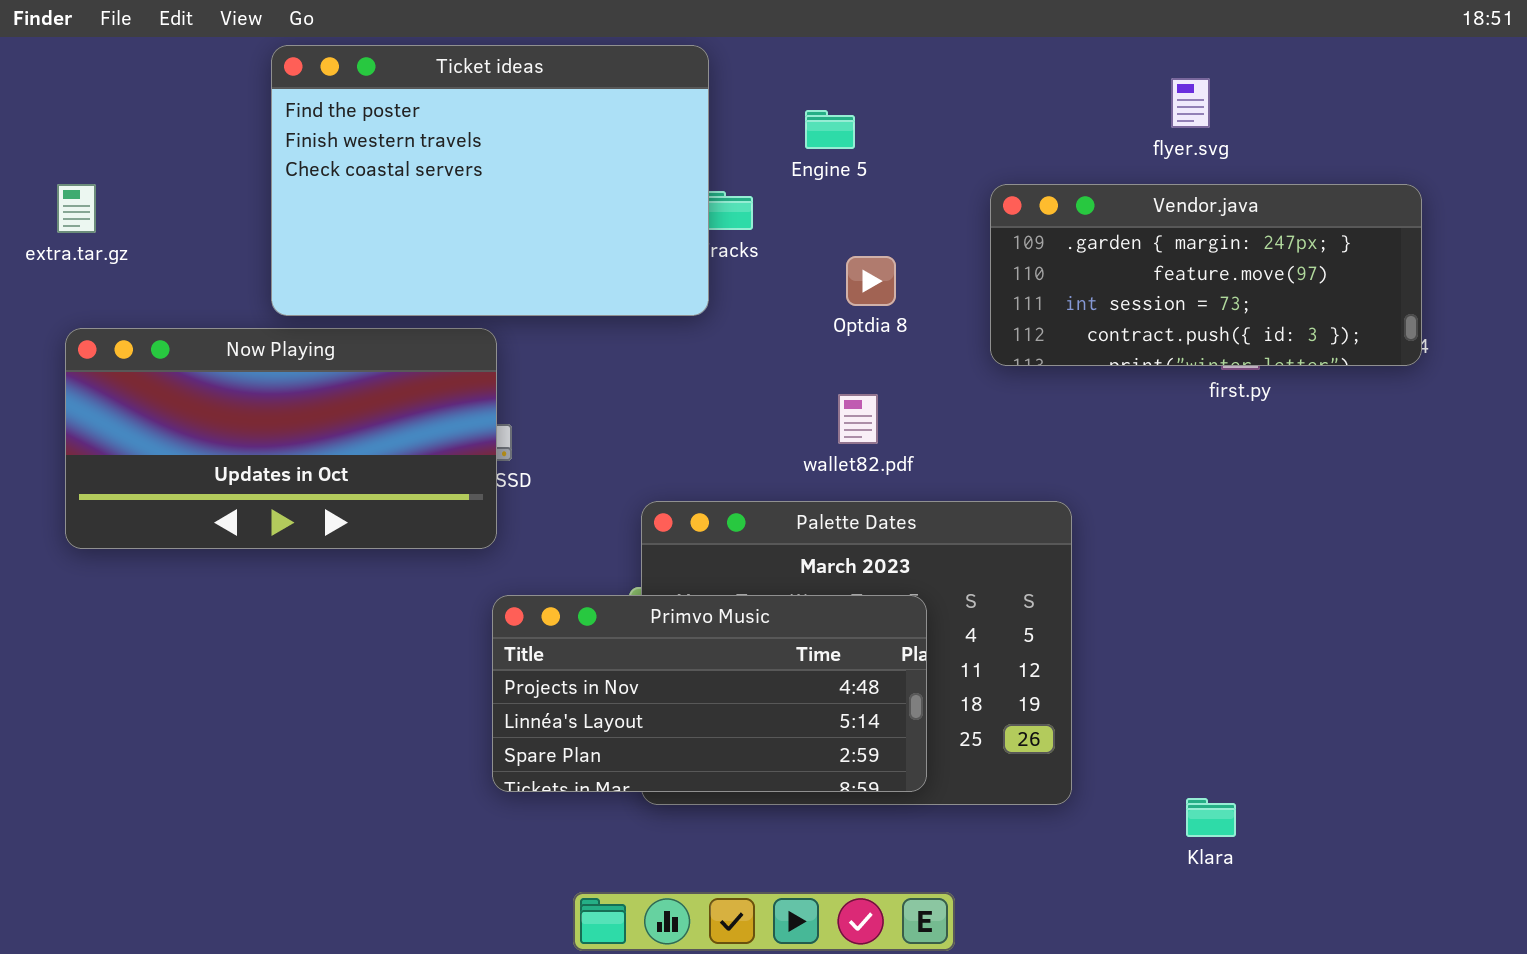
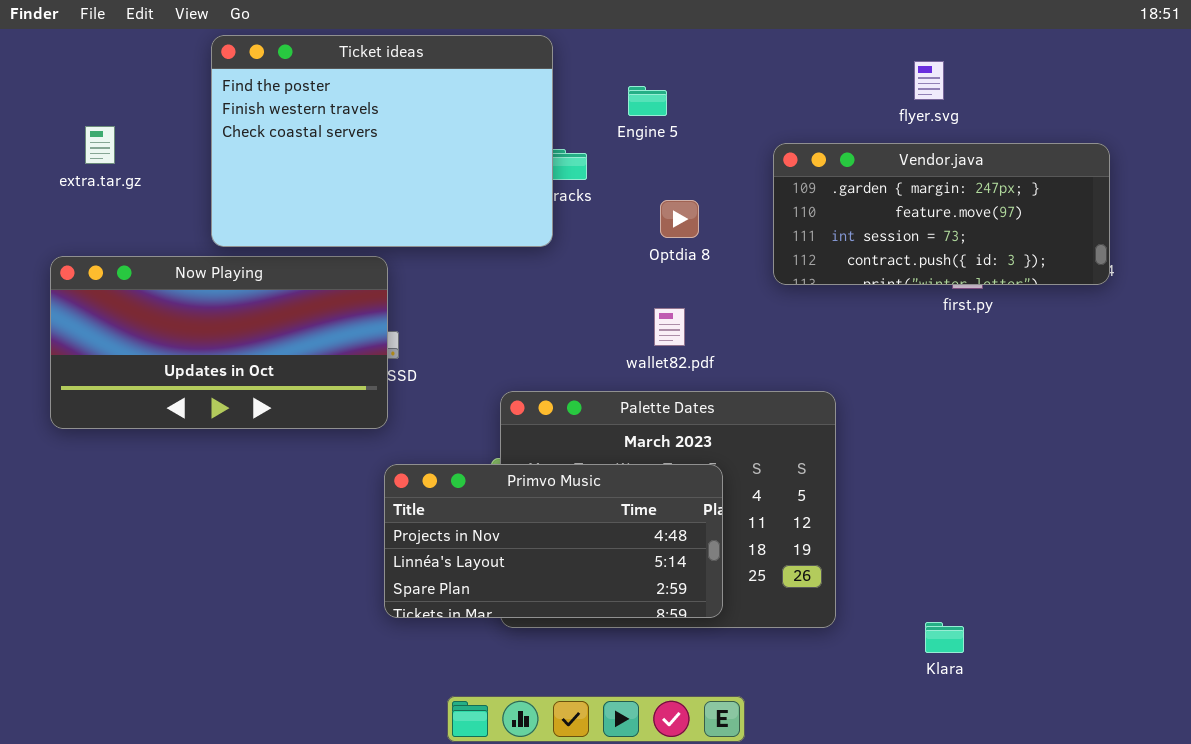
extra.tar.gz: [57,184,96,233] -> [85,126,115,164], moved

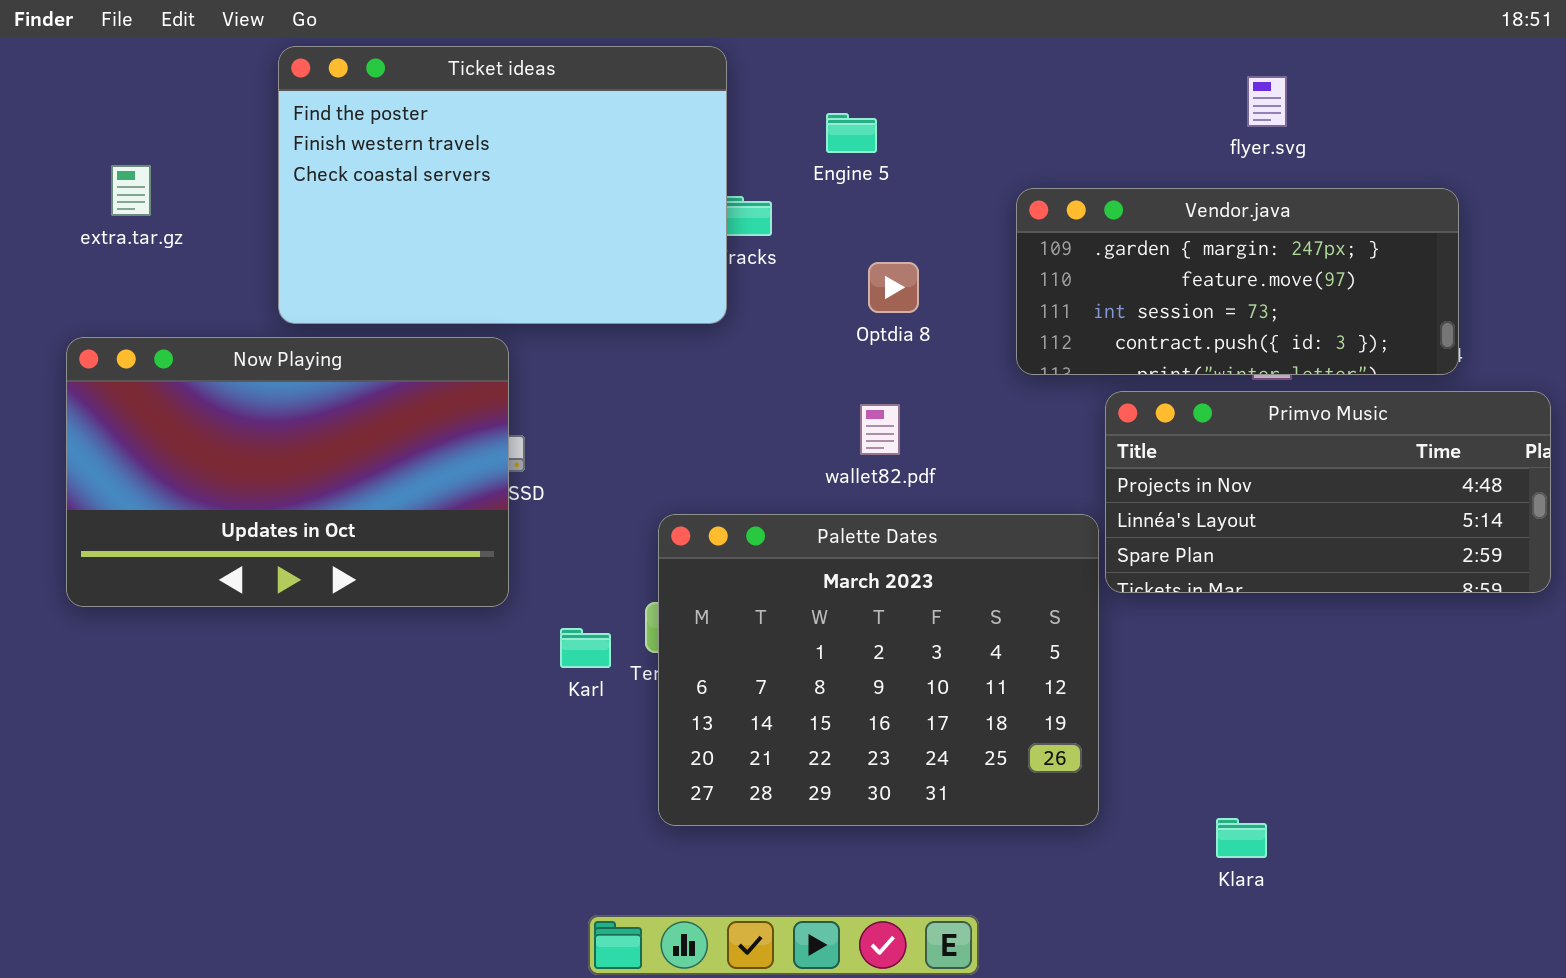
flyer.svg: [914,61,944,100] -> [1247,76,1287,127], moved
Now Playing: [50,256,388,429] -> [66,337,509,607], resized
Primvo Music: [384,464,723,618] -> [1105,391,1551,593], moved

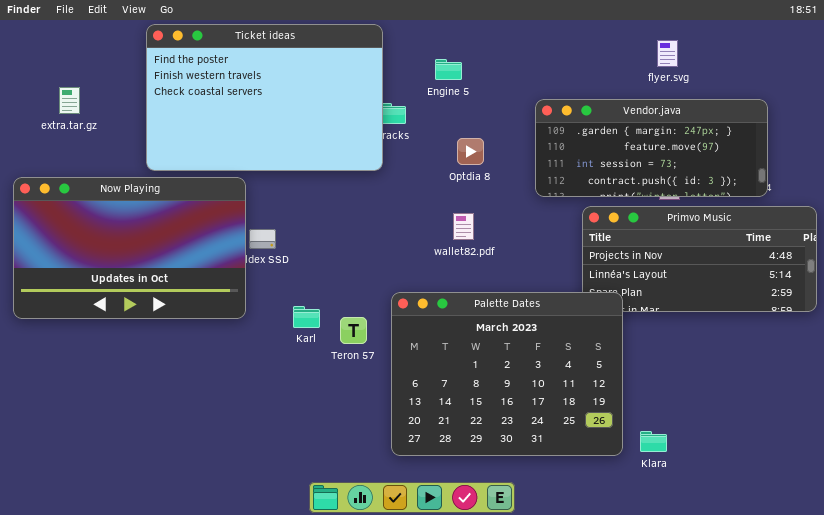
Now Playing: [66,337,509,607] -> [13,177,246,319], moved
Palette Dates: [658,514,1099,826] -> [391,292,623,456], moved
Karl: [560,628,611,668] -> [293,306,320,328], moved

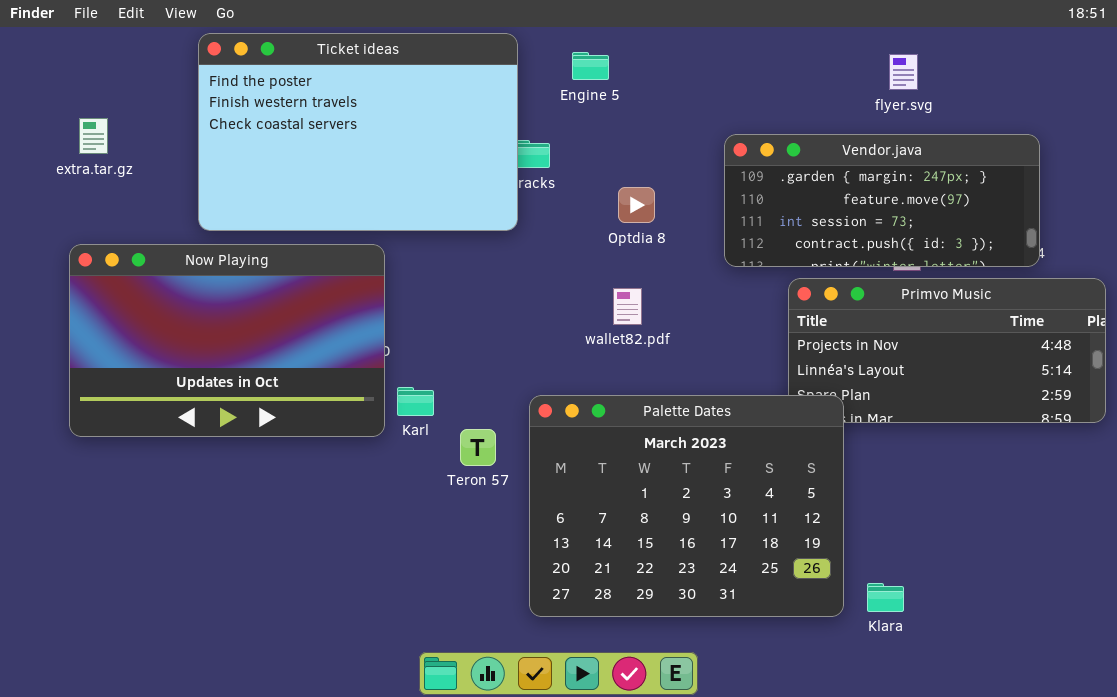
Engine 5: [435,59,462,80] -> [572,52,609,80], moved
Now Playing: [13,177,246,319] -> [69,244,385,437], moved
Karl: [293,306,320,328] -> [397,387,434,416], moved

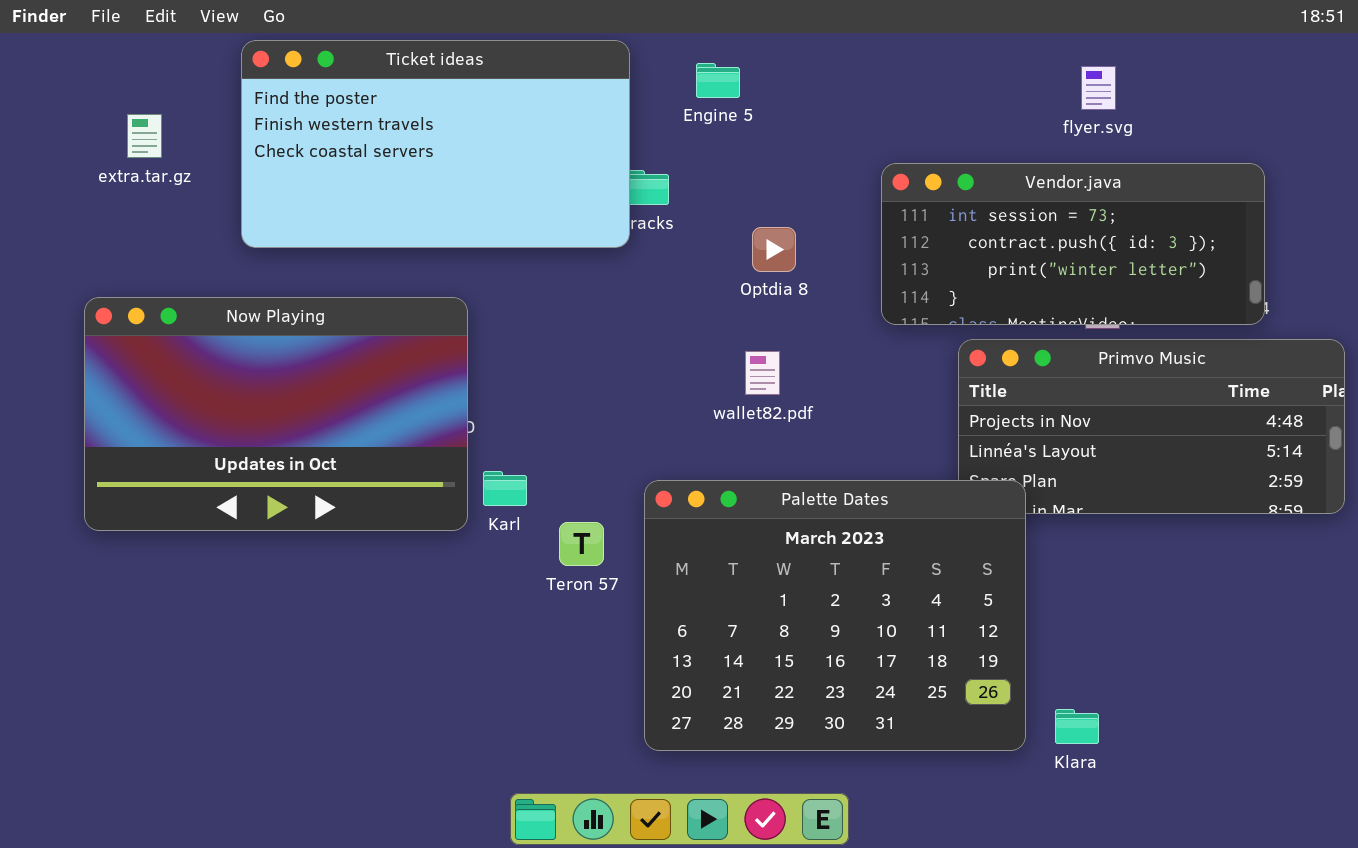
Ticket ideas: [198,33,518,231] -> [241,40,630,248], resized
extra.tar.gz: [79,118,108,154] -> [127,114,162,158], moved
Vendor.java: [724,134,1040,267] -> [881,163,1265,325], scrolled down 2 rows

